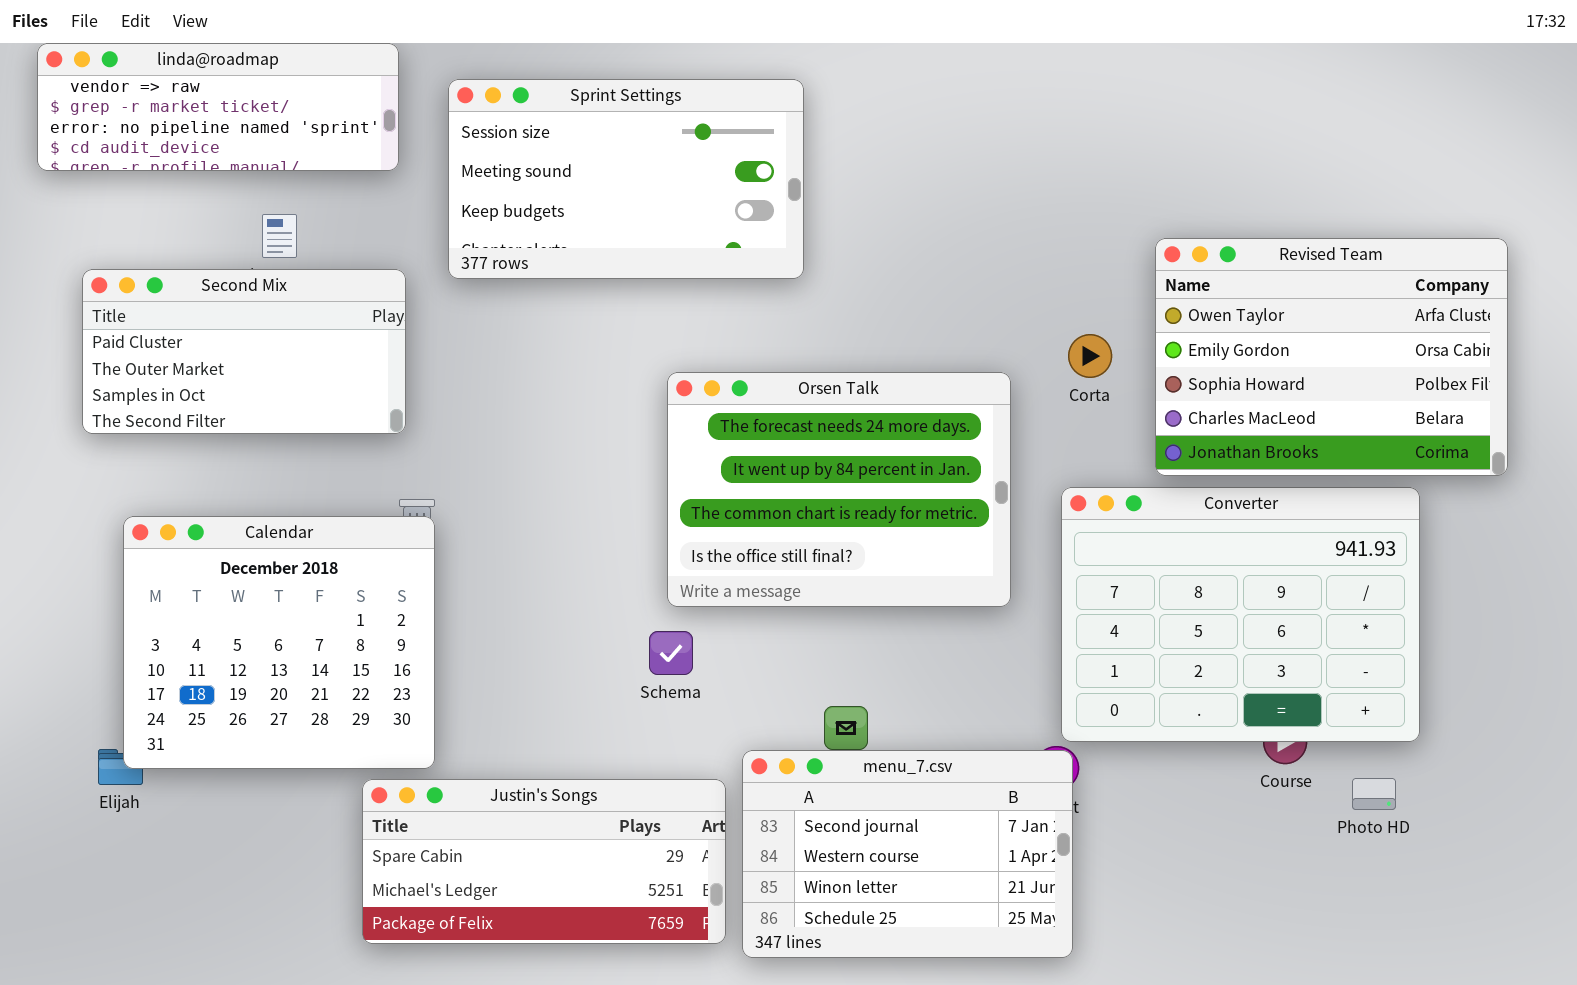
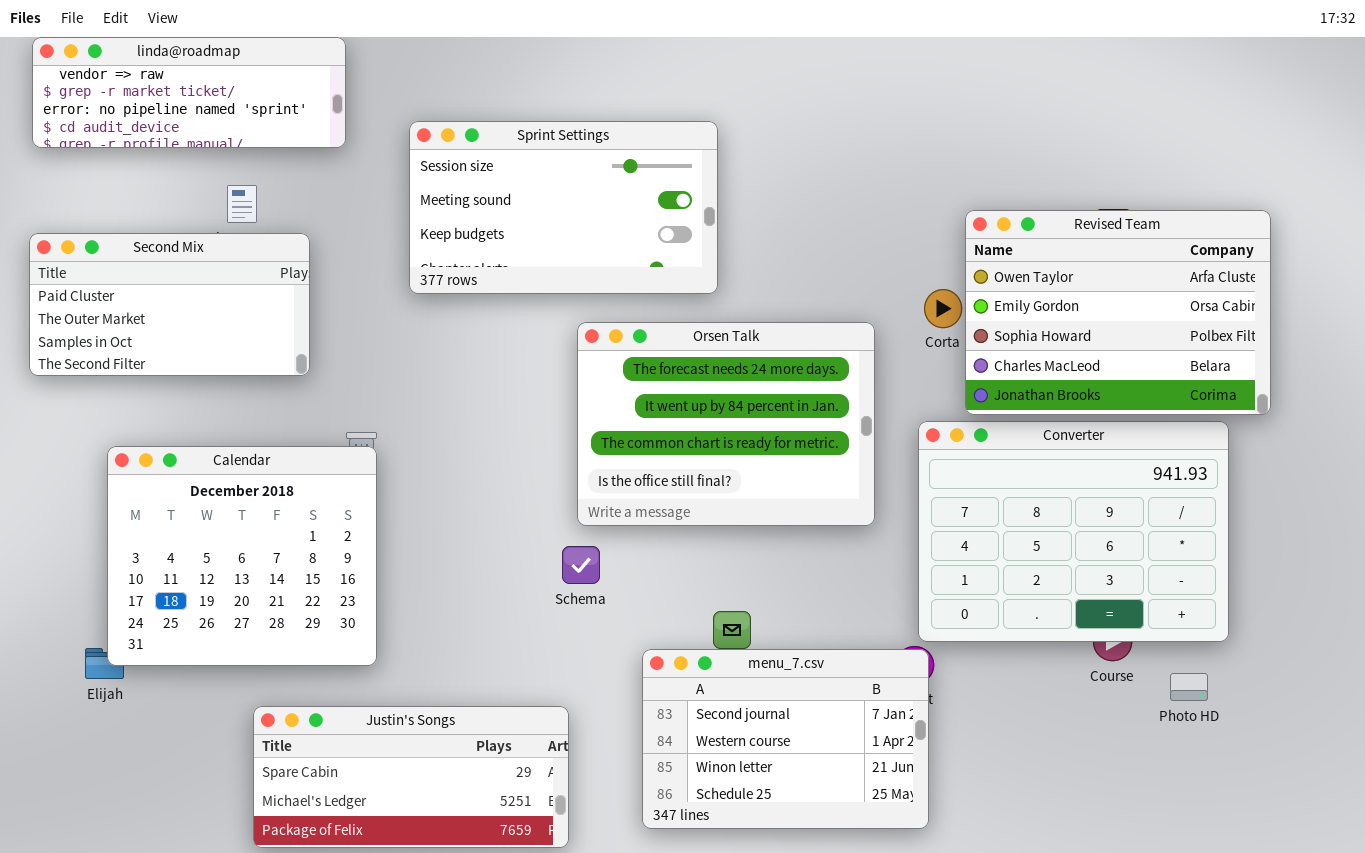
Sprint Settings: [448,79,804,279] -> [409,121,718,294], moved
Revised Team: [1155,238,1508,476] -> [965,210,1271,415], moved
Second Mix: [82,269,406,434] -> [29,233,310,376], moved
Justin's Songs: [362,779,726,944] -> [253,706,569,848], moved

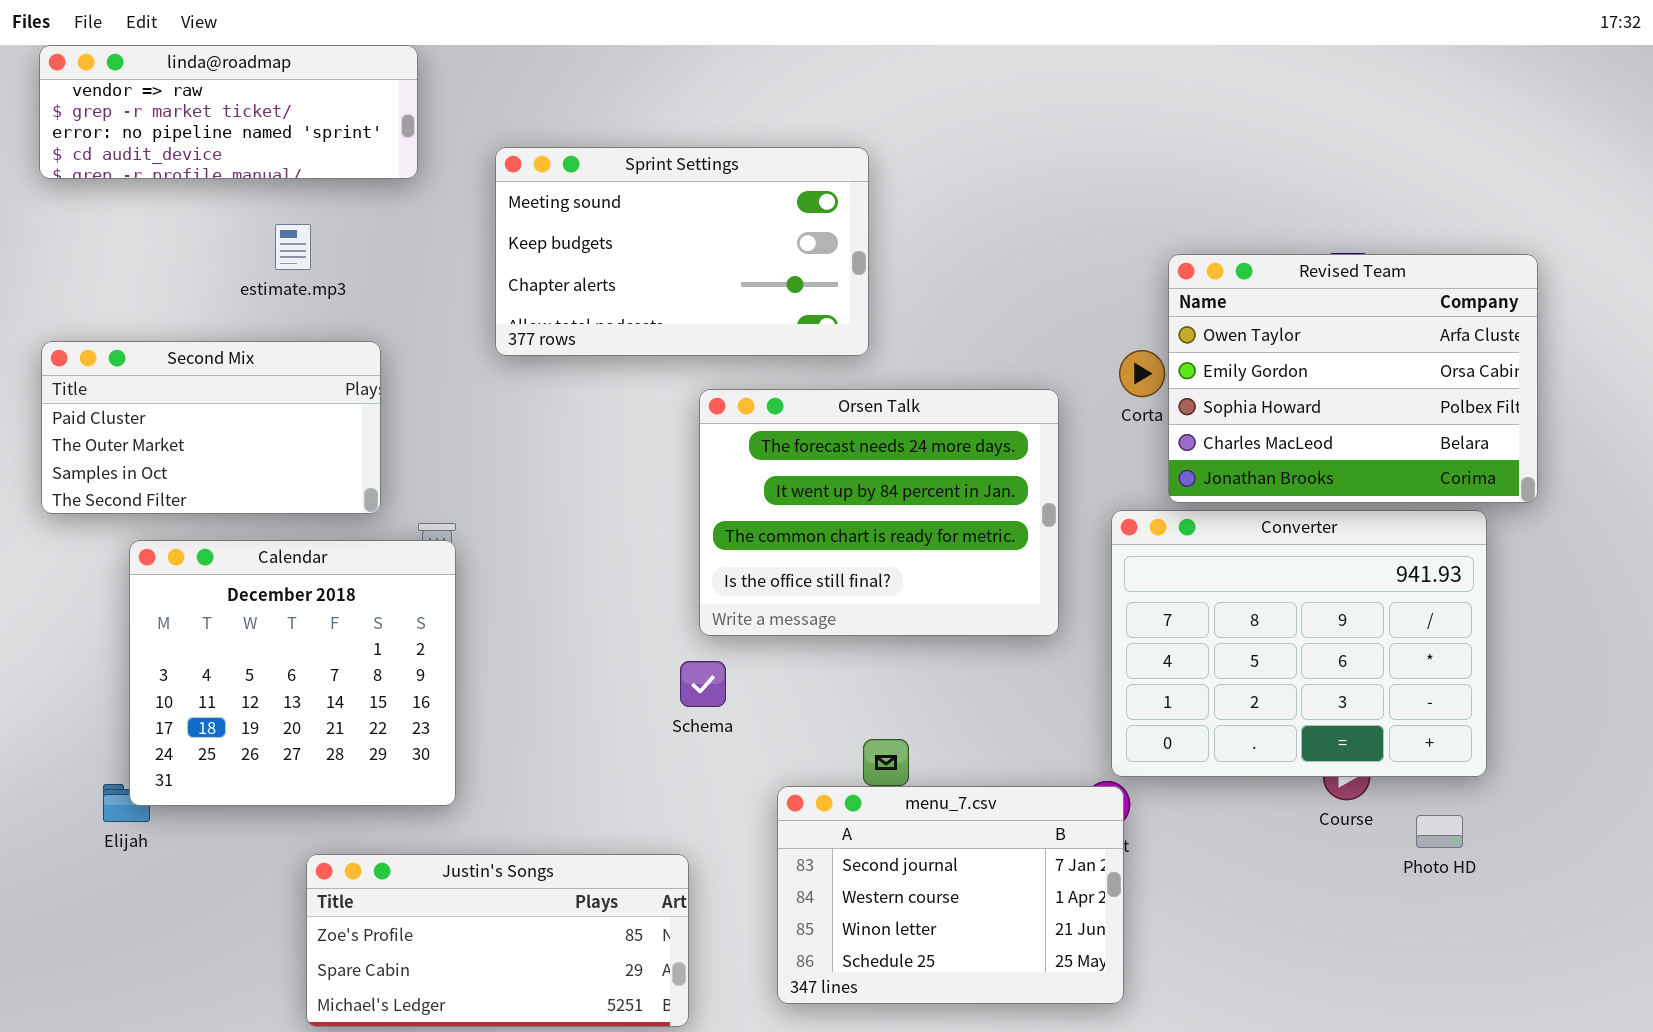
Sprint Settings: [409,121,718,294] -> [495,147,869,356], scrolled down 1 row
Second Mix: [29,233,310,376] -> [41,341,381,514], moved
Justin's Songs: [253,706,569,848] -> [306,854,689,1027], scrolled up 1 row

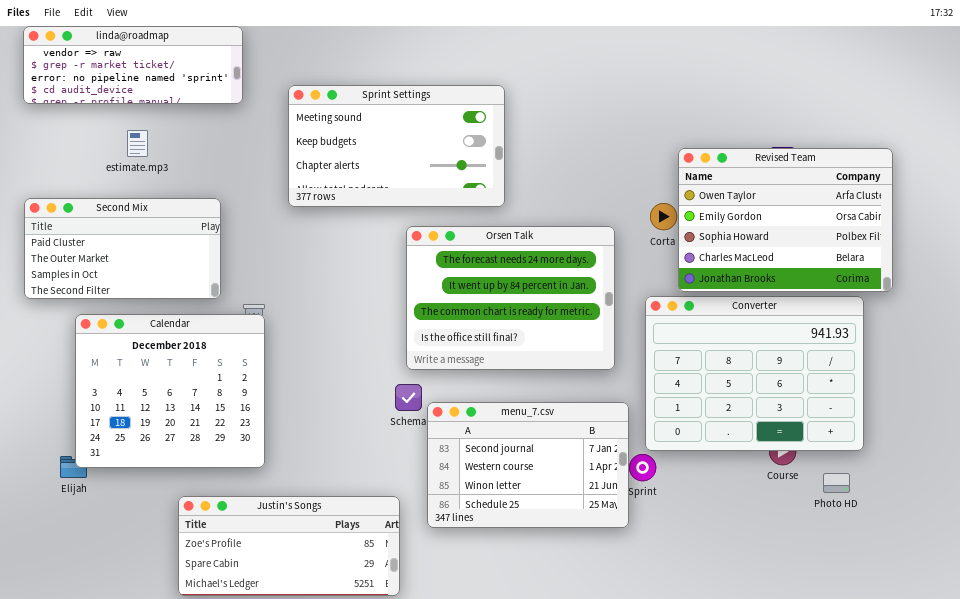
estimate.mp3: [275,224,311,270] -> [127,130,148,157], moved
menu_7.csv: [777,786,1124,1004] -> [427,402,629,528], moved

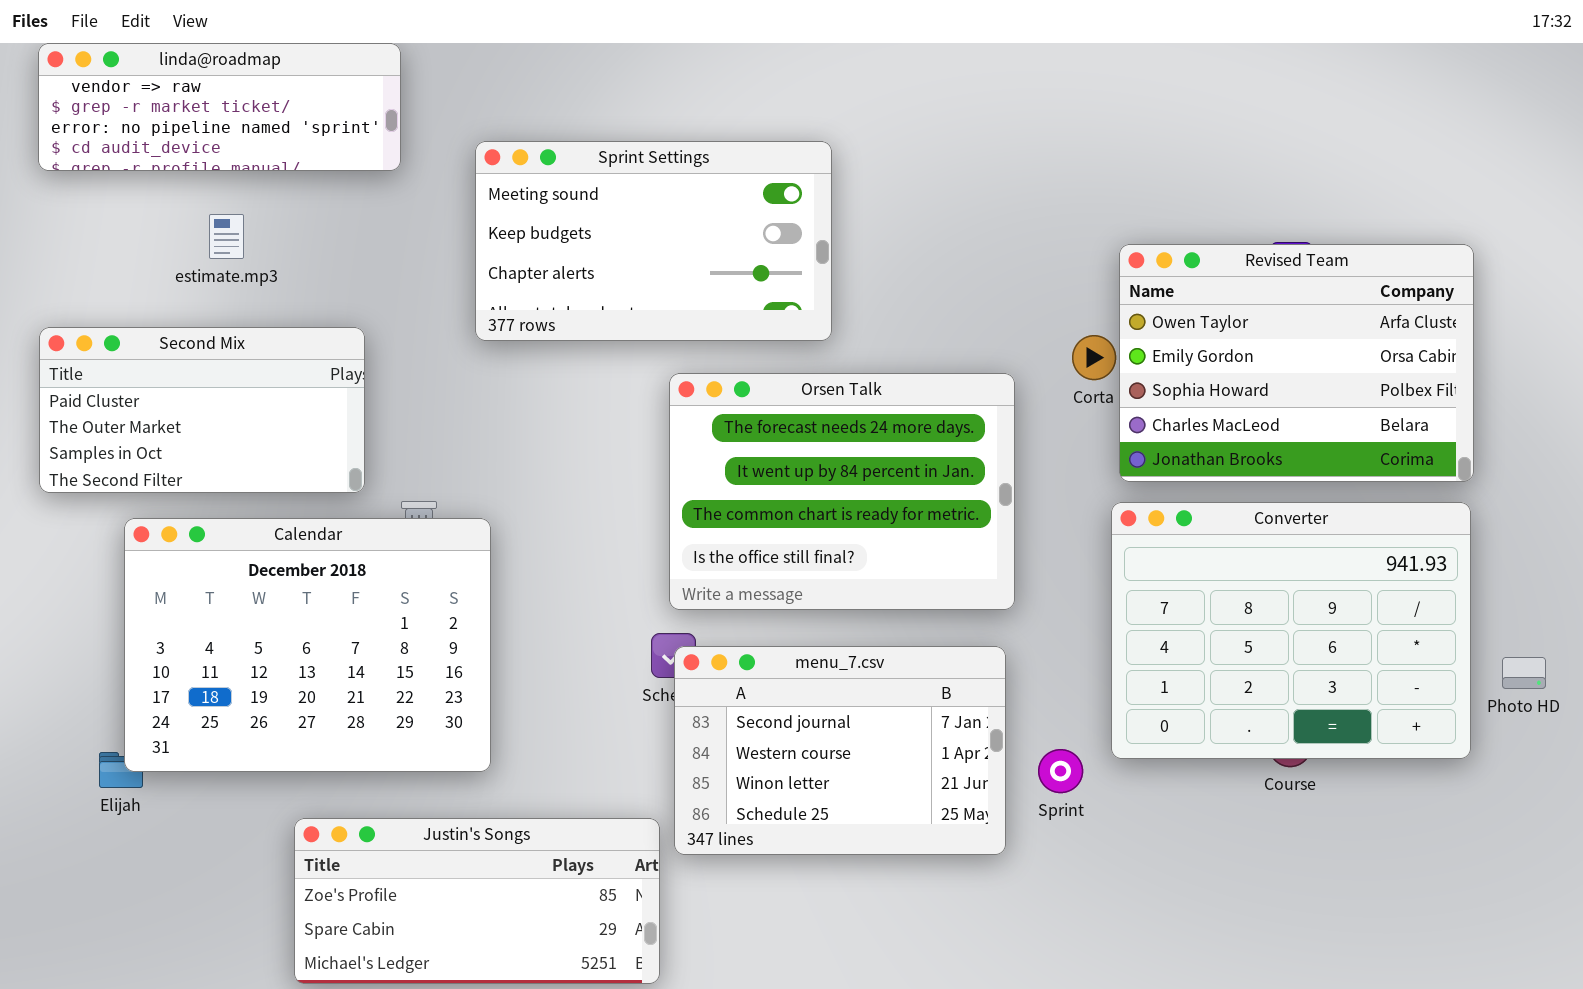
Converter: [645,296,864,451] -> [1111,502,1471,759], moved
Calendar: [75,314,265,468] -> [124,518,491,772], resized
menu_7.csv: [427,402,629,528] -> [674,646,1006,855], moved
Photo HD: [823,473,850,493] -> [1502,657,1546,689], moved

